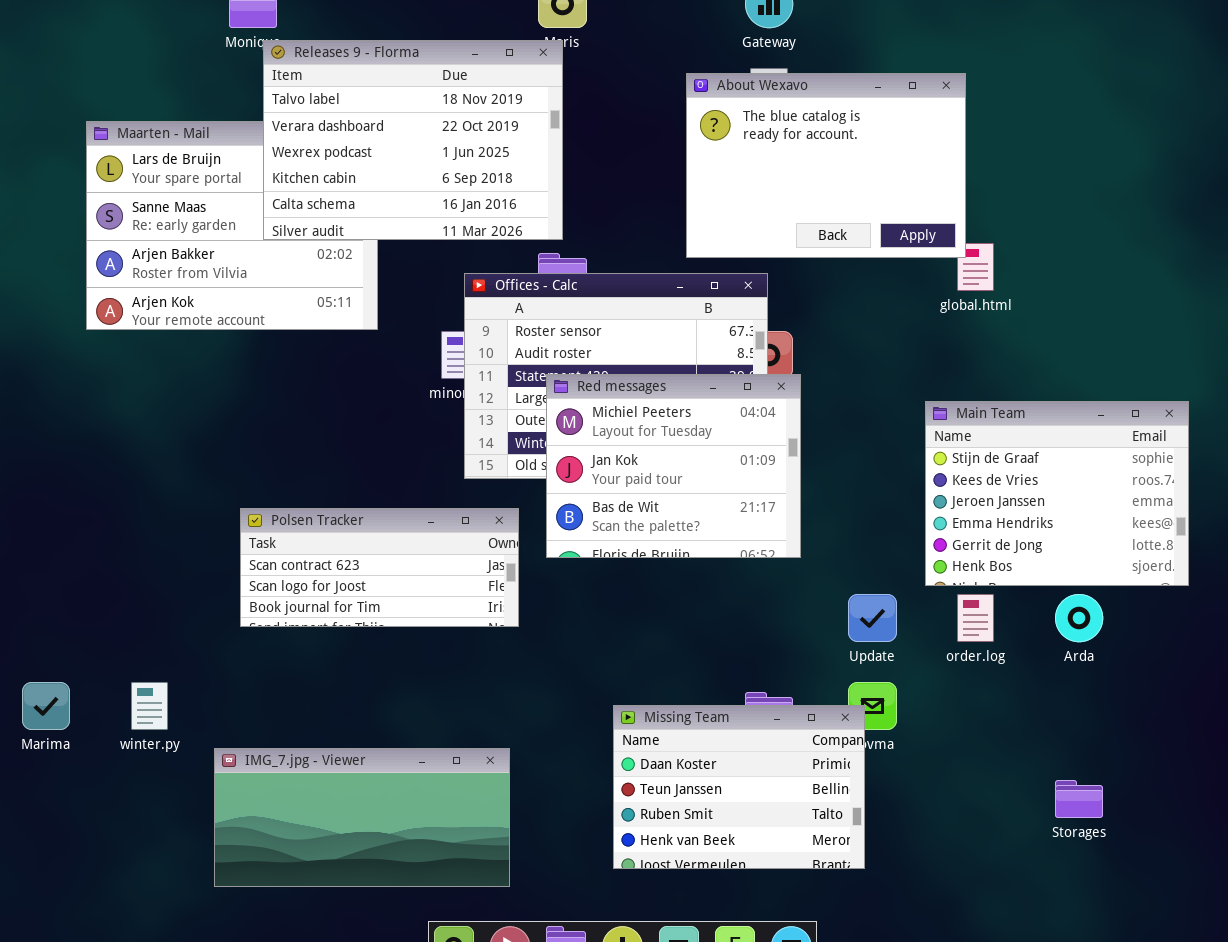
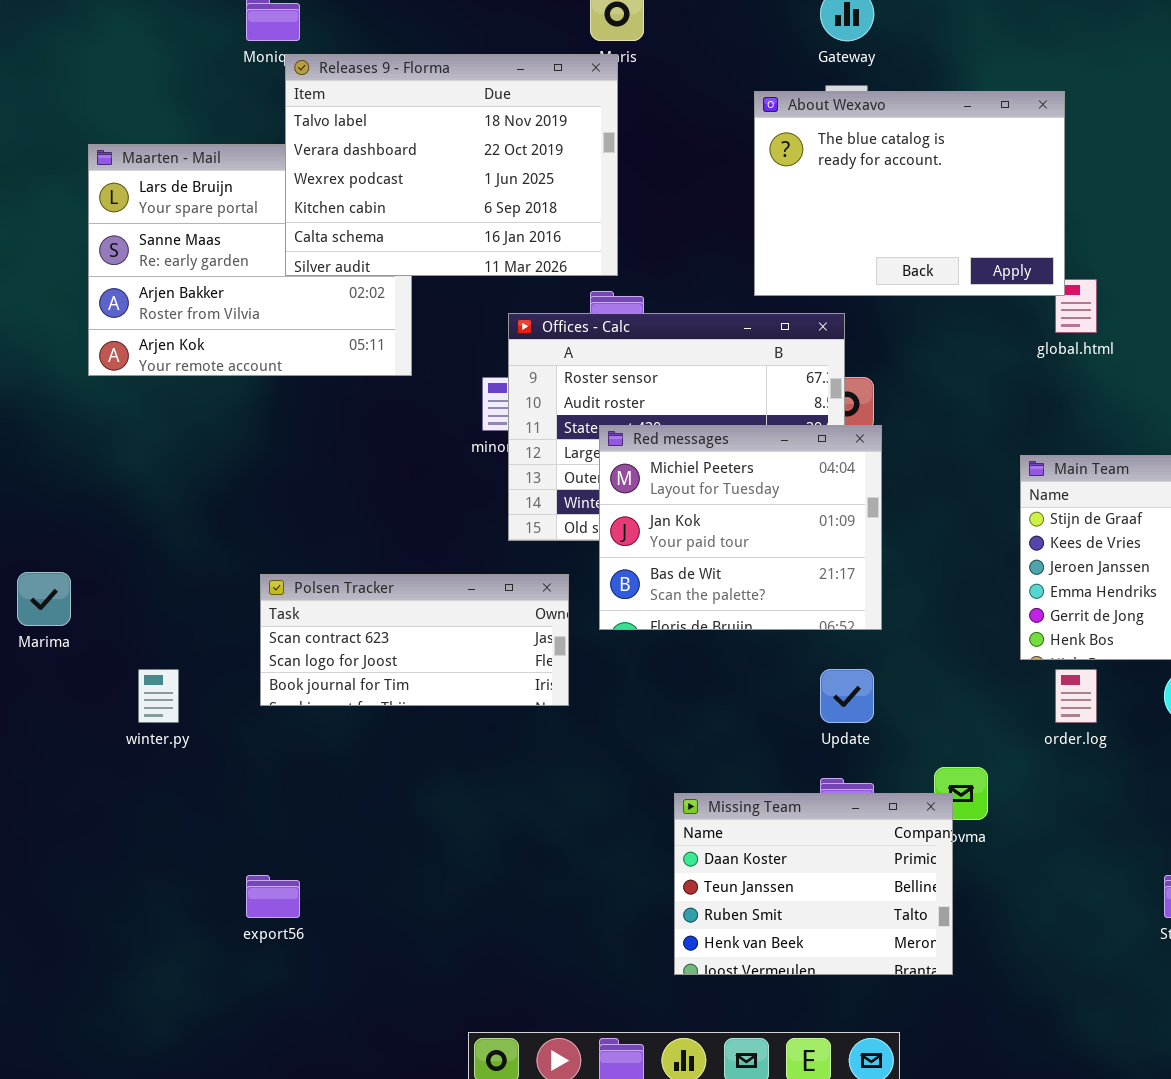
Update: [848,594,897,642] -> [820,669,874,723], moved
Marima: [22,682,70,730] -> [17,572,71,626], moved
winter.py: [131,682,168,730] -> [138,669,179,723], moved
IMG_7.jpg - Viewer: [214,748,510,887] -> none, closed

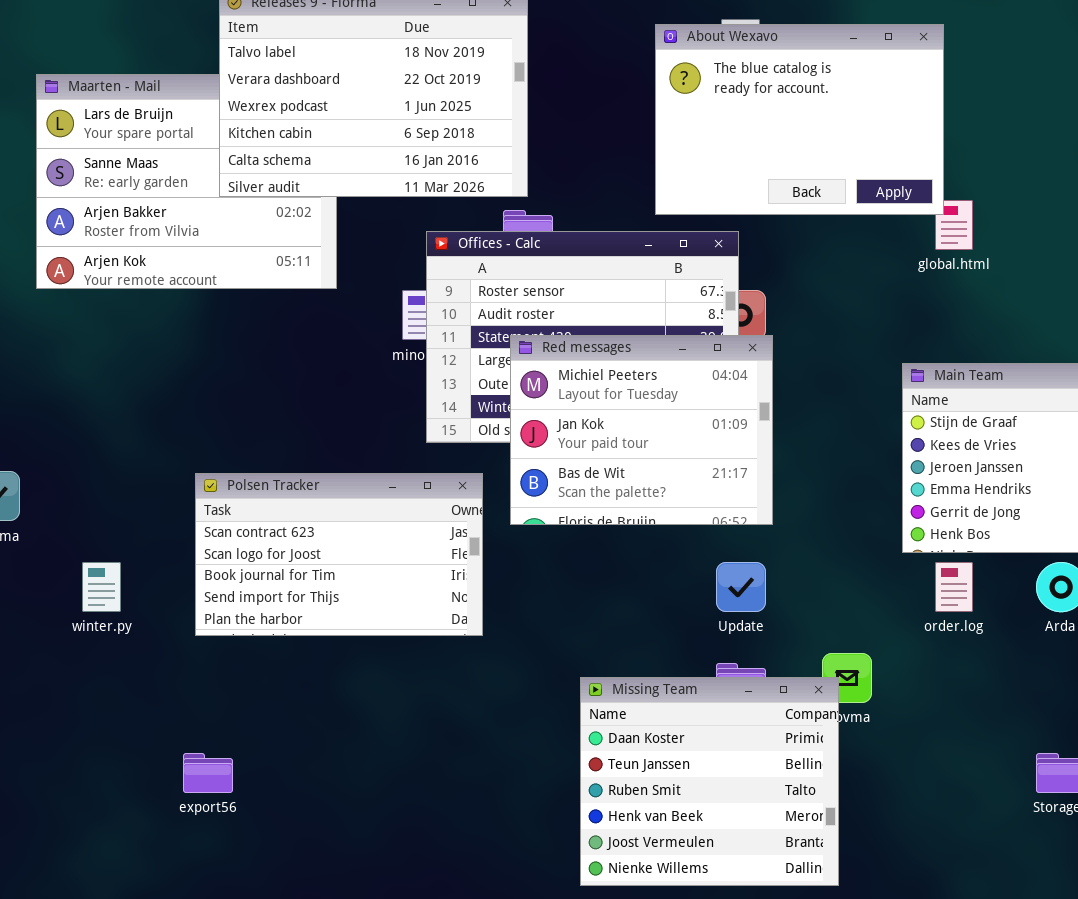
Polsen Tracker: [260,574,569,706] -> [195,473,483,636], resized
Missing Team: [674,793,953,975] -> [580,677,839,886], resized

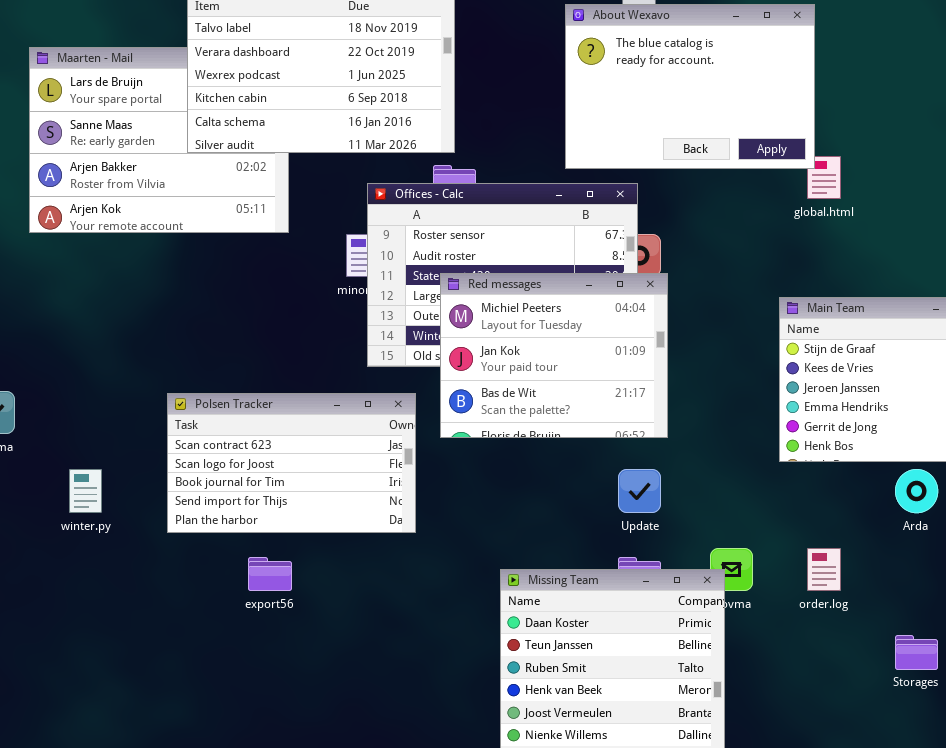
order.log: [935,562,973,612] -> [807,548,841,591], moved
export56: [183,753,233,793] -> [248,557,292,591], moved

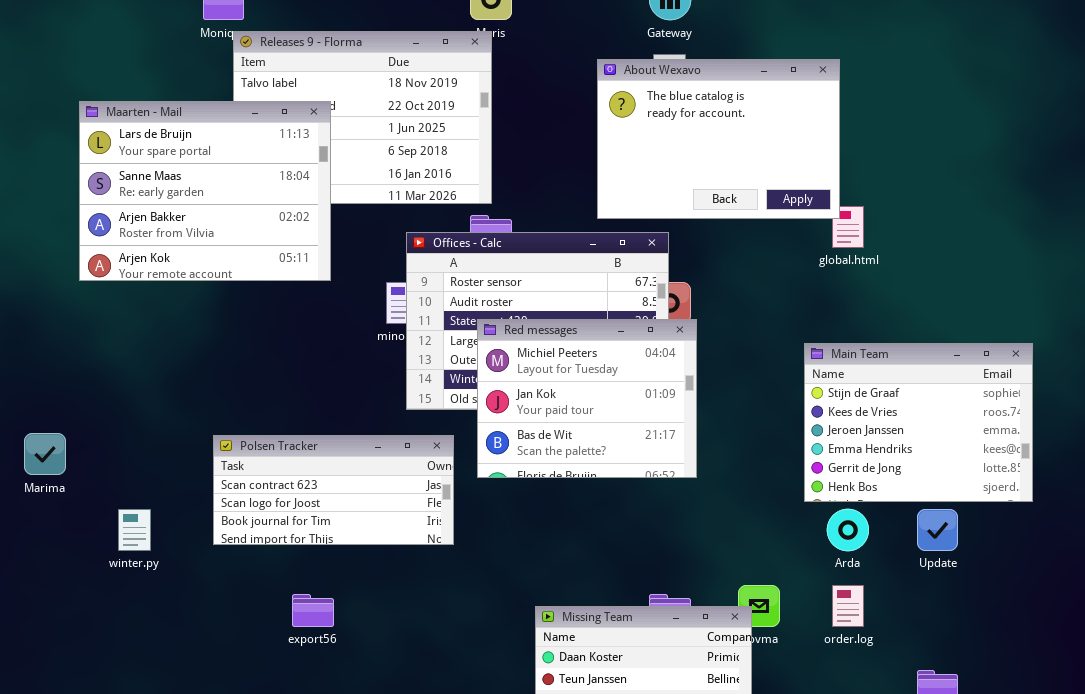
Maarten - Mail: [29,47,289,233] -> [79,101,331,281], raised
Polsen Tracker: [167,393,416,533] -> [213,435,454,545], resized
Update: [618,469,661,513] -> [917,509,958,551], moved
Arda: [895,469,938,513] -> [827,509,869,551], moved

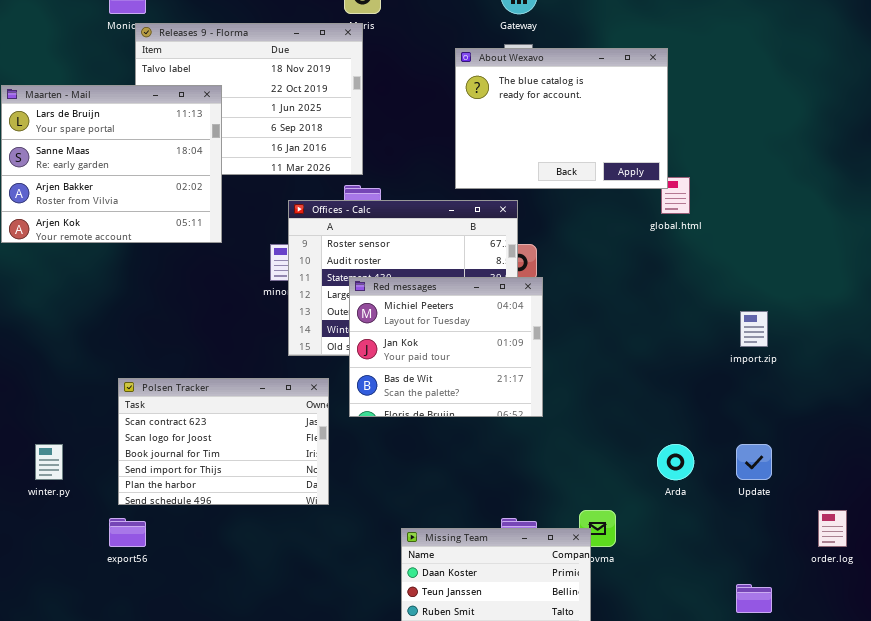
Main Team: [804,343,1033,502] -> none, closed
Polsen Tracker: [213,435,454,545] -> [118,378,329,505], resized
order.log: [832,585,864,627] -> [818,510,847,547], moved
export56: [292,594,334,627] -> [109,518,146,547], moved

